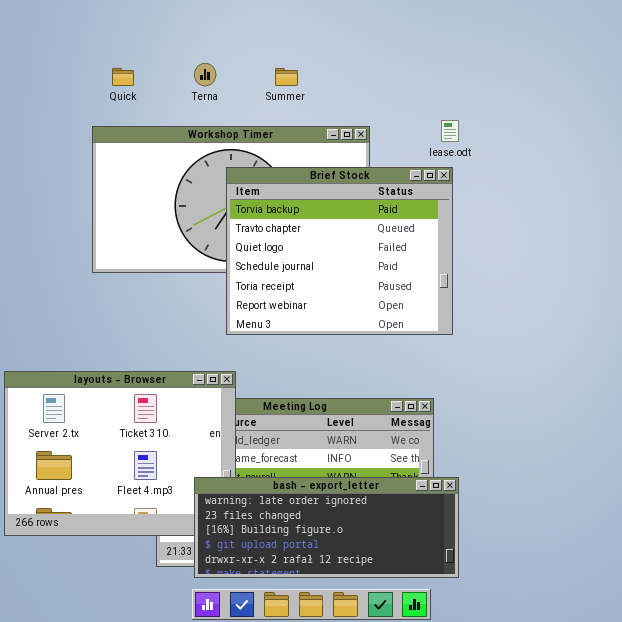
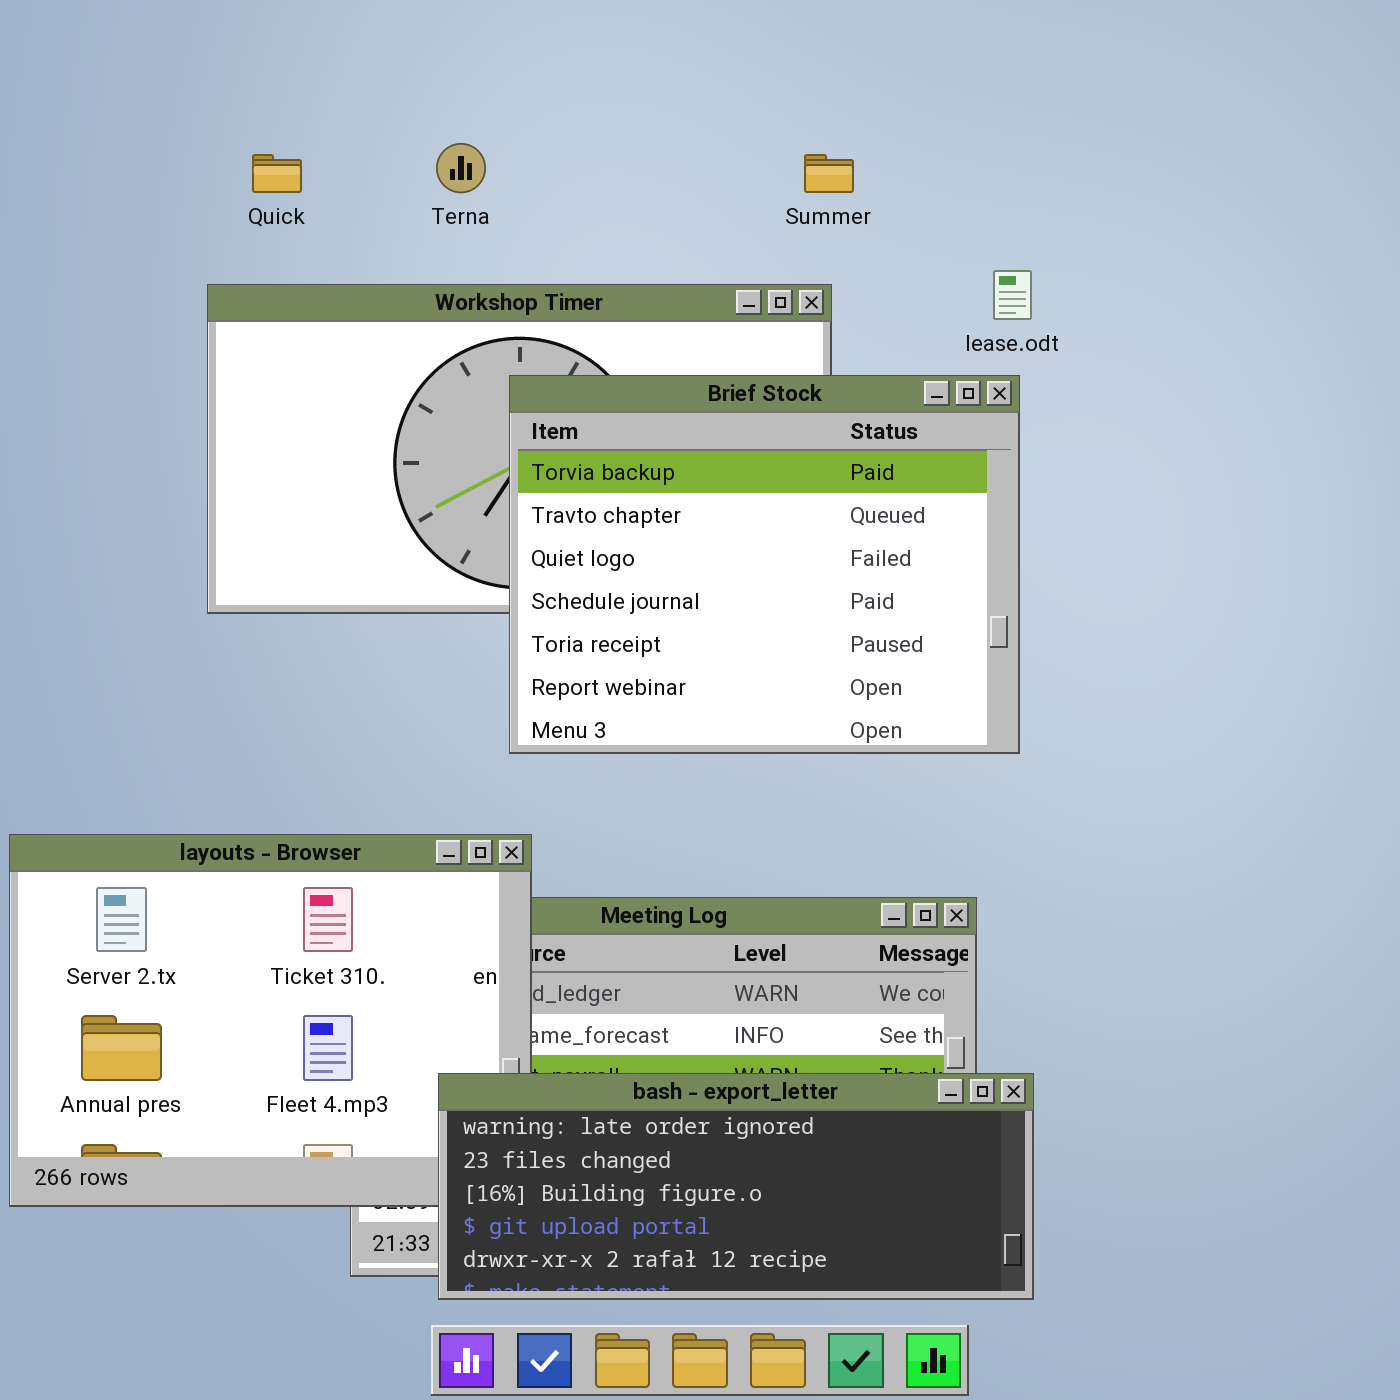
Summer: [275,68,298,86] -> [804,154,854,193], moved

